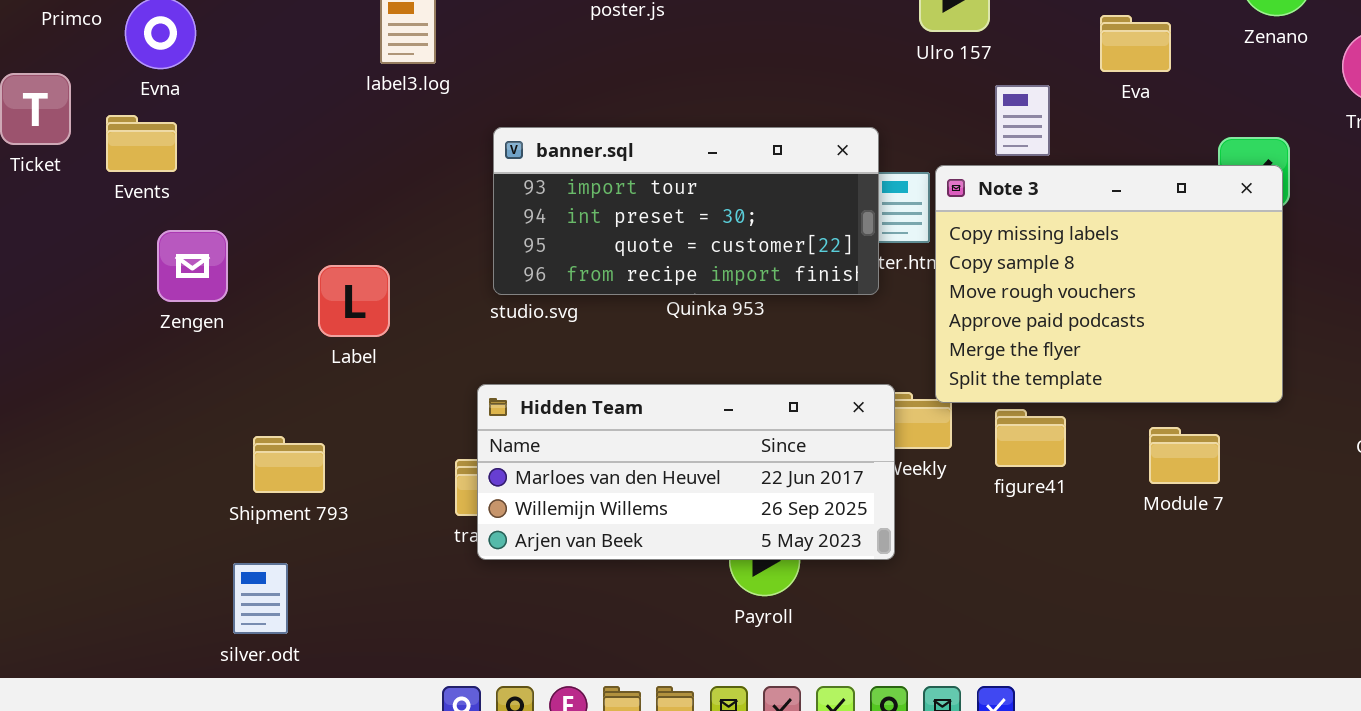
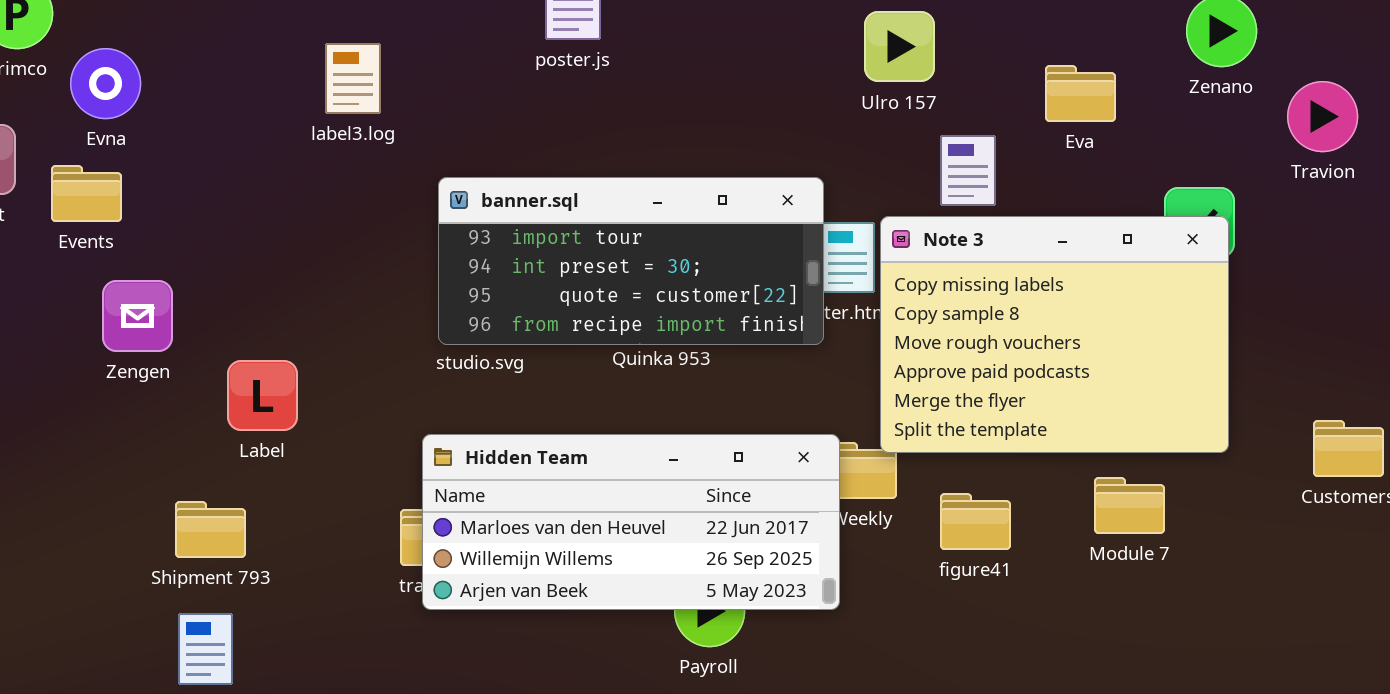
Label: [318,265,390,337] -> [227,360,298,431], moved
figure41: [995,409,1066,467] -> [940,493,1011,550], moved
Shipment 793: [253,436,325,493] -> [175,501,246,558], moved

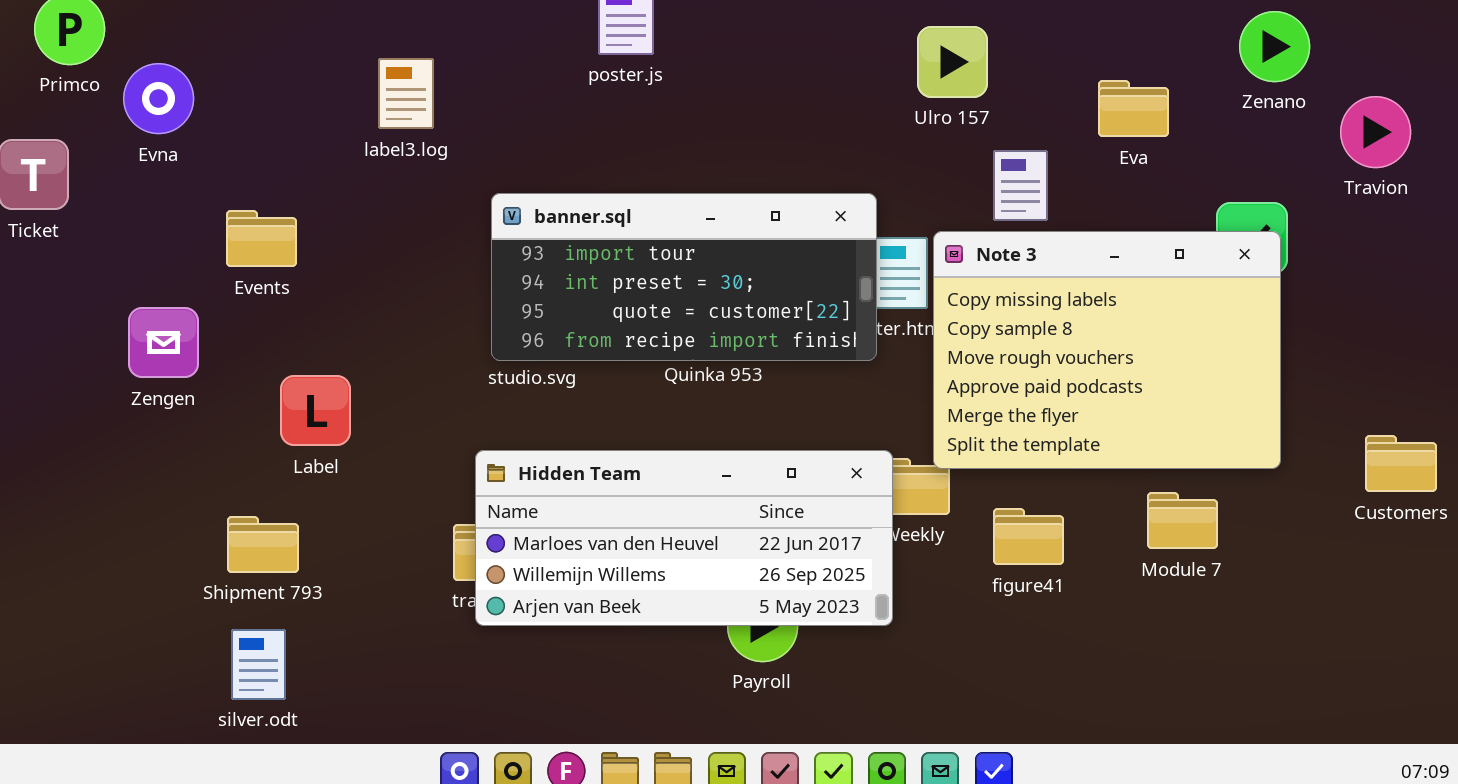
Events: [51,165,122,222] -> [226,210,297,267], moved
Zengen: [102,280,173,352] -> [128,307,199,378], moved

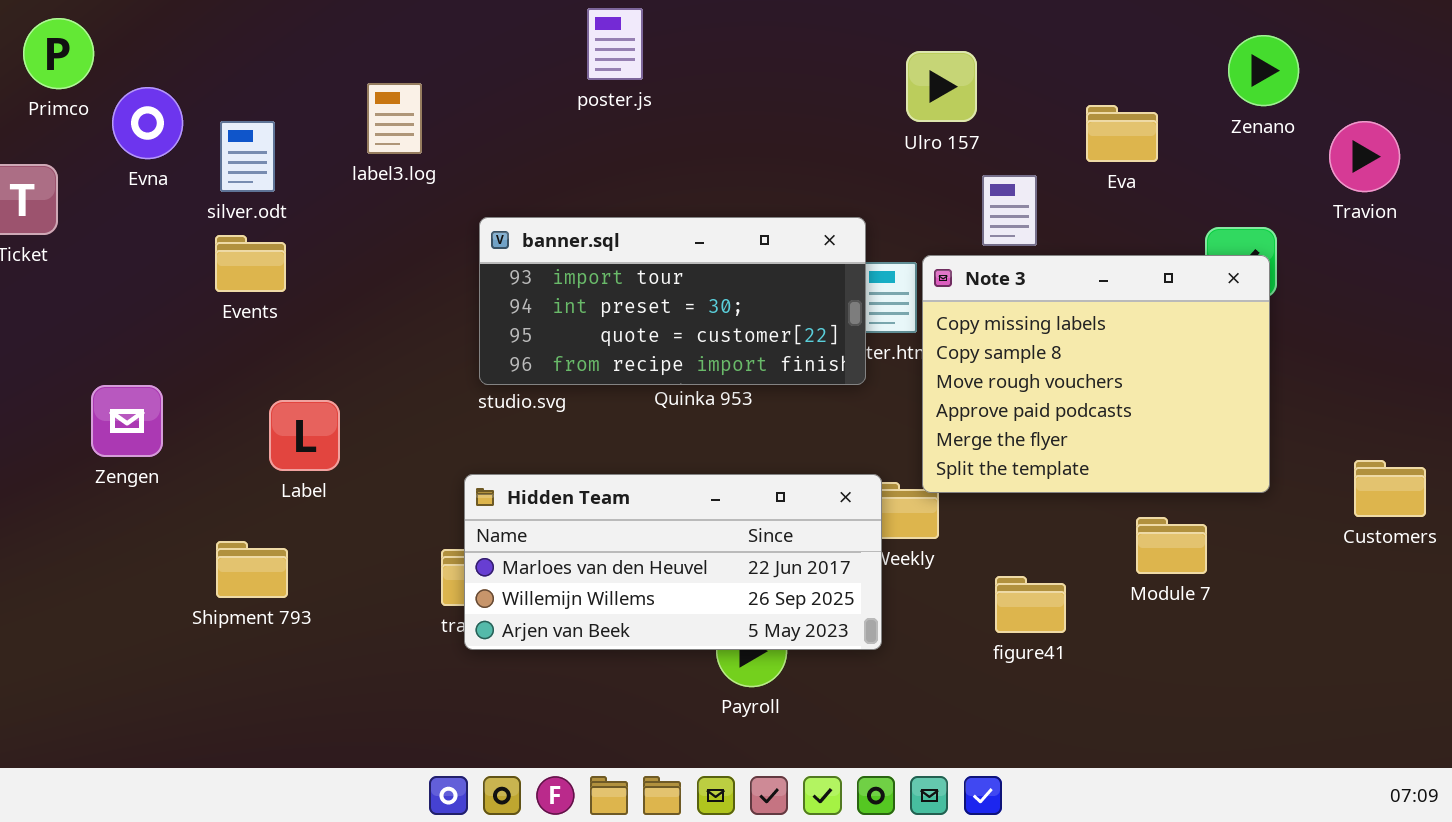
Zengen: [128,307,199,378] -> [91,385,163,457], moved
figure41: [993,508,1064,565] -> [995,576,1066,633], moved
silver.odt: [231,629,286,700] -> [220,121,275,192], moved

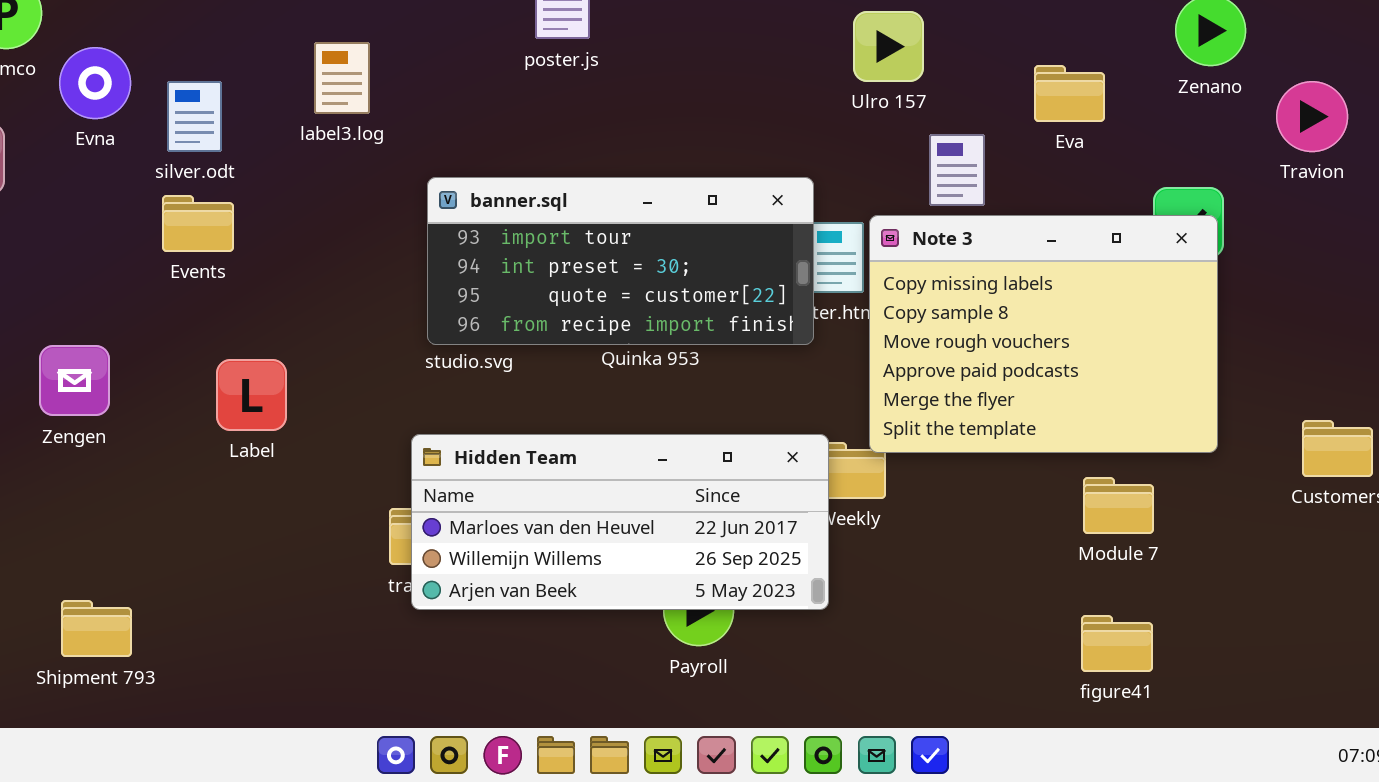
Shipment 793: [216,541,288,598] -> [61,600,132,657], moved
figure41: [995,576,1066,633] -> [1081,615,1153,672], moved

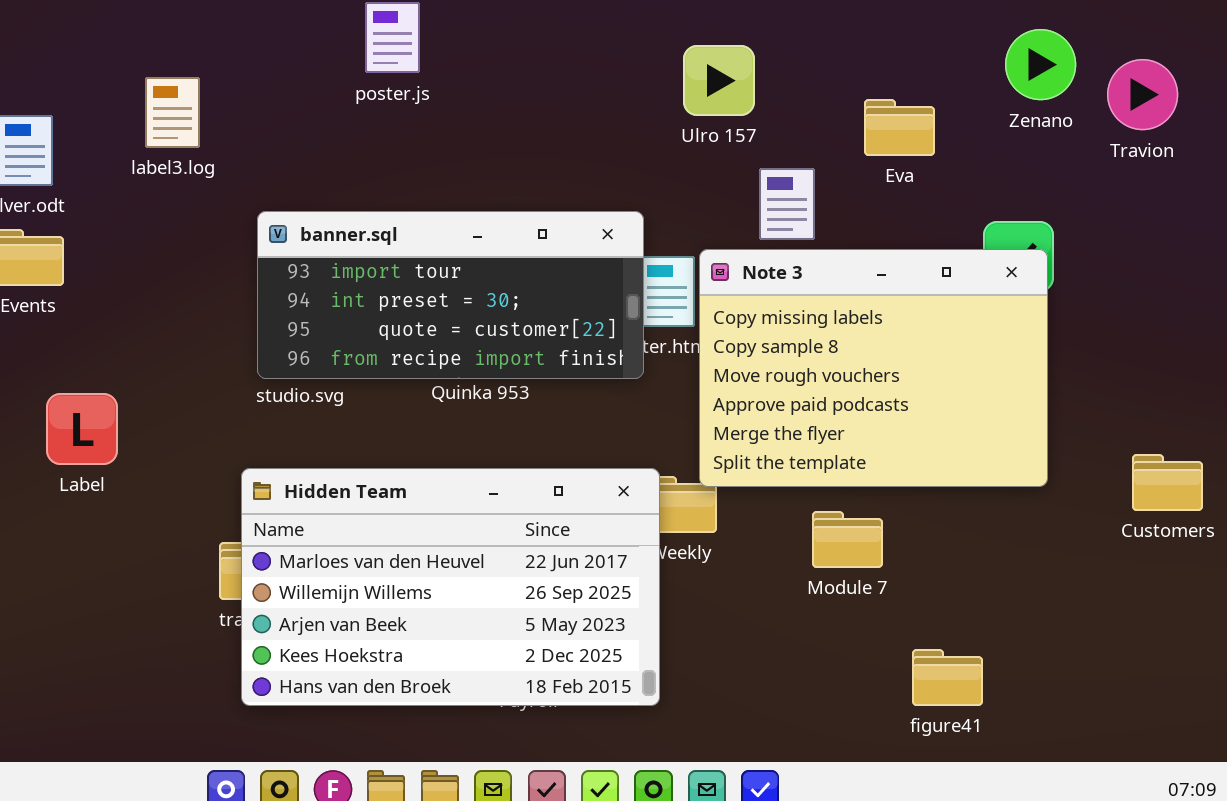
Travion: [1276,81,1348,152] -> [1107,59,1178,130], moved
Hidden Team: [411,434,829,610] -> [241,468,660,706], resized
Module 7: [1083,477,1154,534] -> [812,511,883,568], moved

